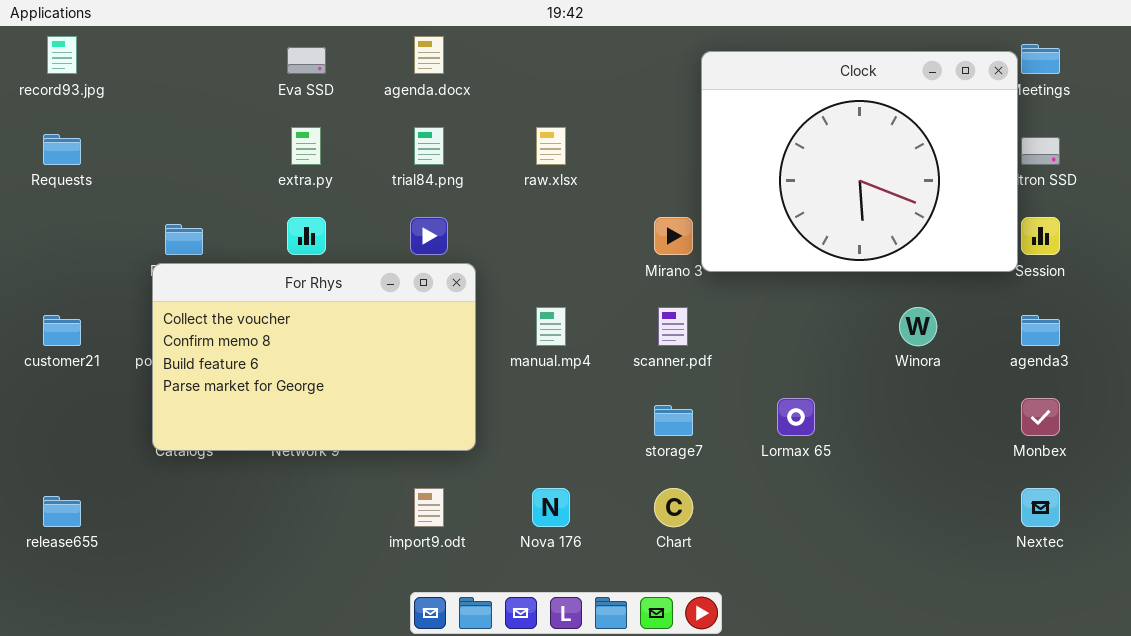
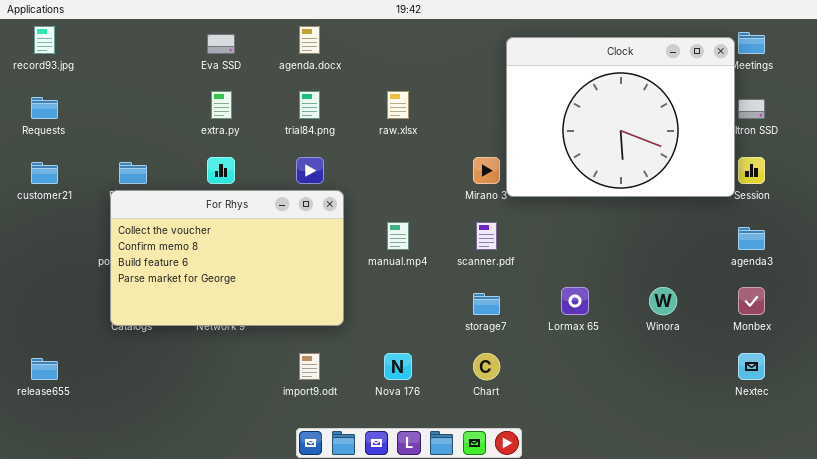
Winora: [899,307,937,346] -> [649,287,677,315], moved
customer21: [43,315,81,346] -> [31,162,58,184], moved

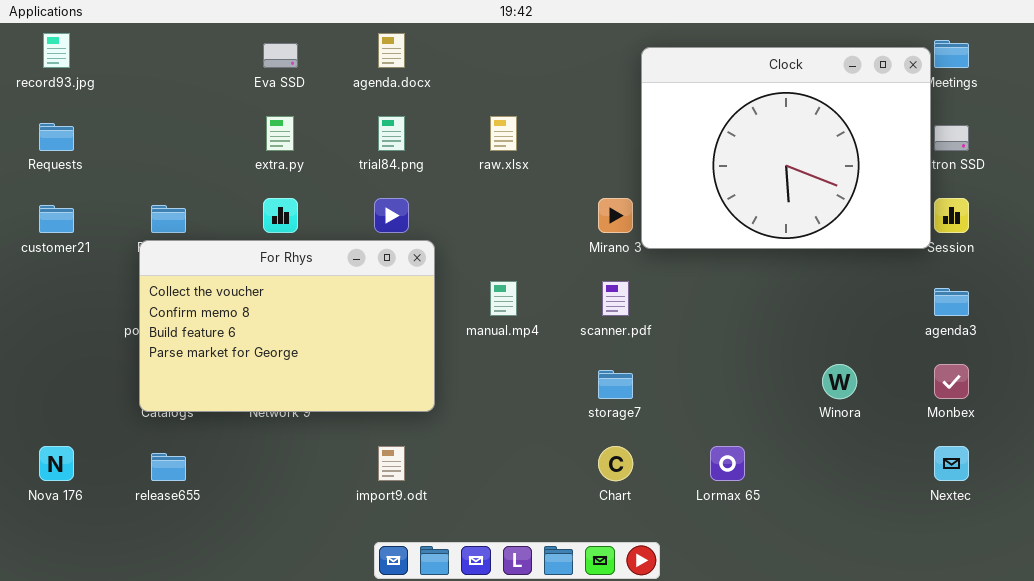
Lormax 65: [561,287,589,315] -> [710,446,745,481], moved
Nova 176: [384,353,412,380] -> [39,446,74,481], moved
release655: [31,358,58,380] -> [151,453,186,481], moved

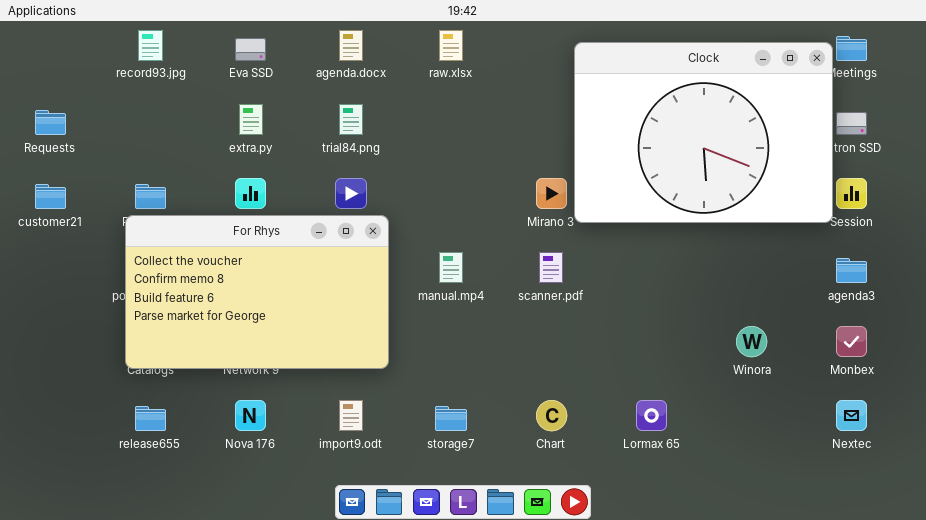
record93.jpg: [43,33,70,68] -> [138,30,163,61], moved
raw.xlsx: [490,116,517,151] -> [439,30,463,61], moved
storage7: [598,370,633,399] -> [435,406,467,431], moved
Nova 176: [39,446,74,481] -> [235,400,266,431], moved

